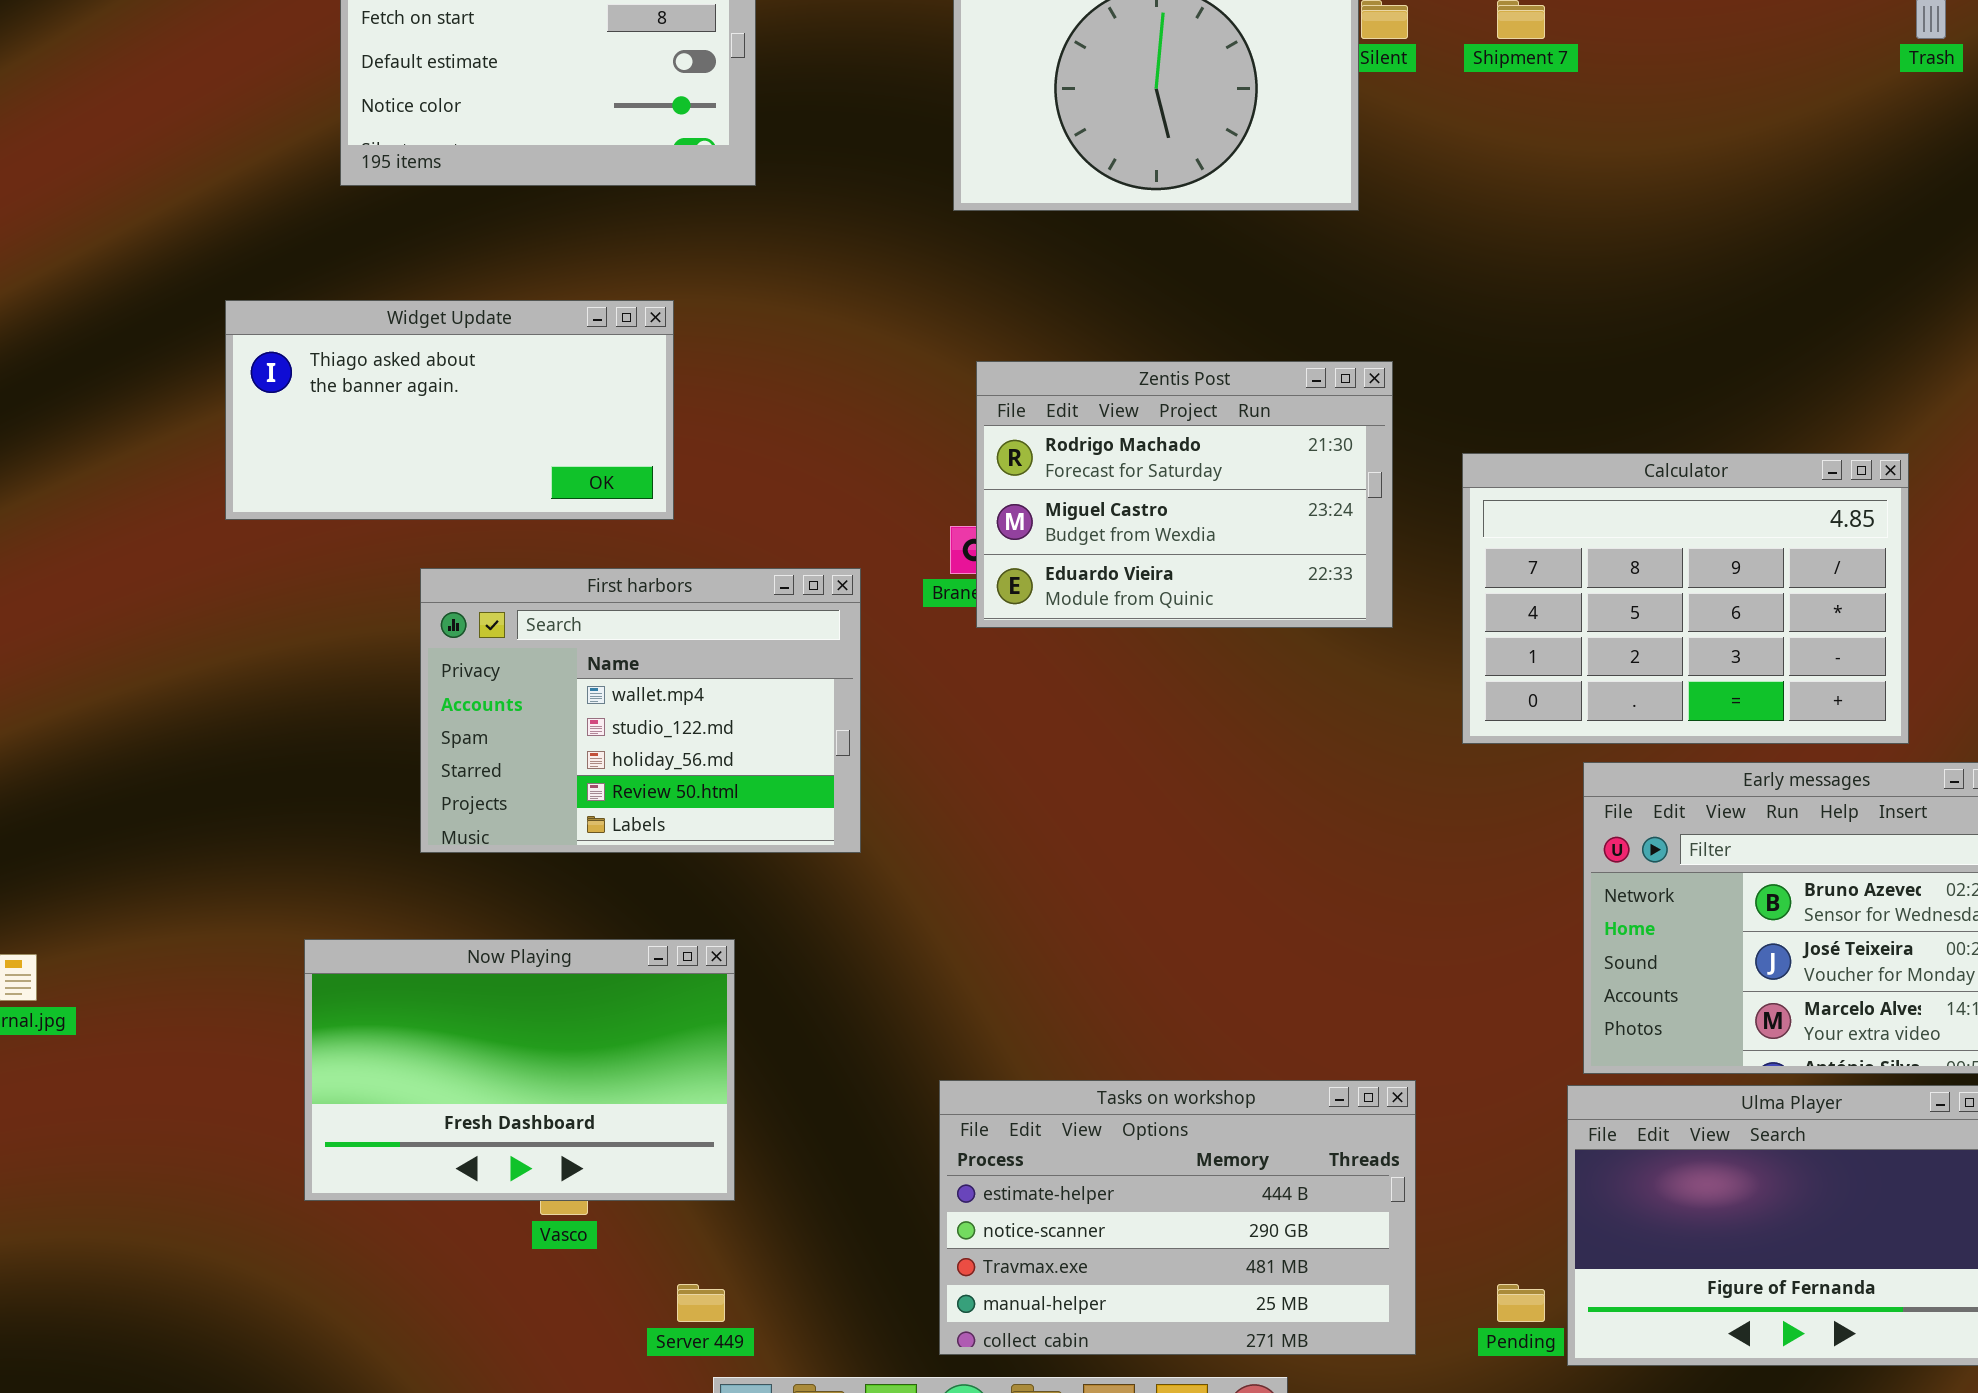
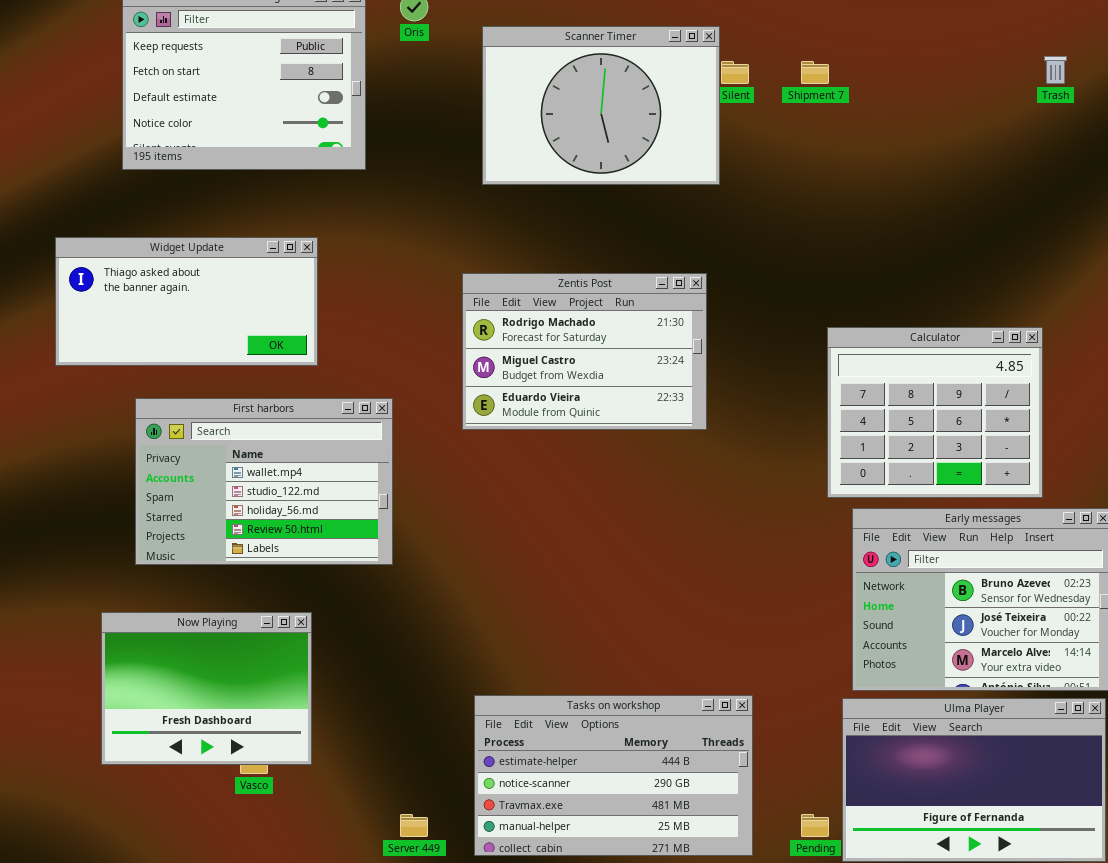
Zentis Post: [976,361,1393,628] -> [462,273,707,430], moved
Calculator: [1462,453,1909,744] -> [827,327,1043,498], resized
First harbors: [420,568,861,853] -> [135,398,393,565], moved
Now Playing: [304,939,735,1201] -> [101,612,312,765], resized
Server 449: [677,1284,725,1322] -> [400,814,428,837], moved

